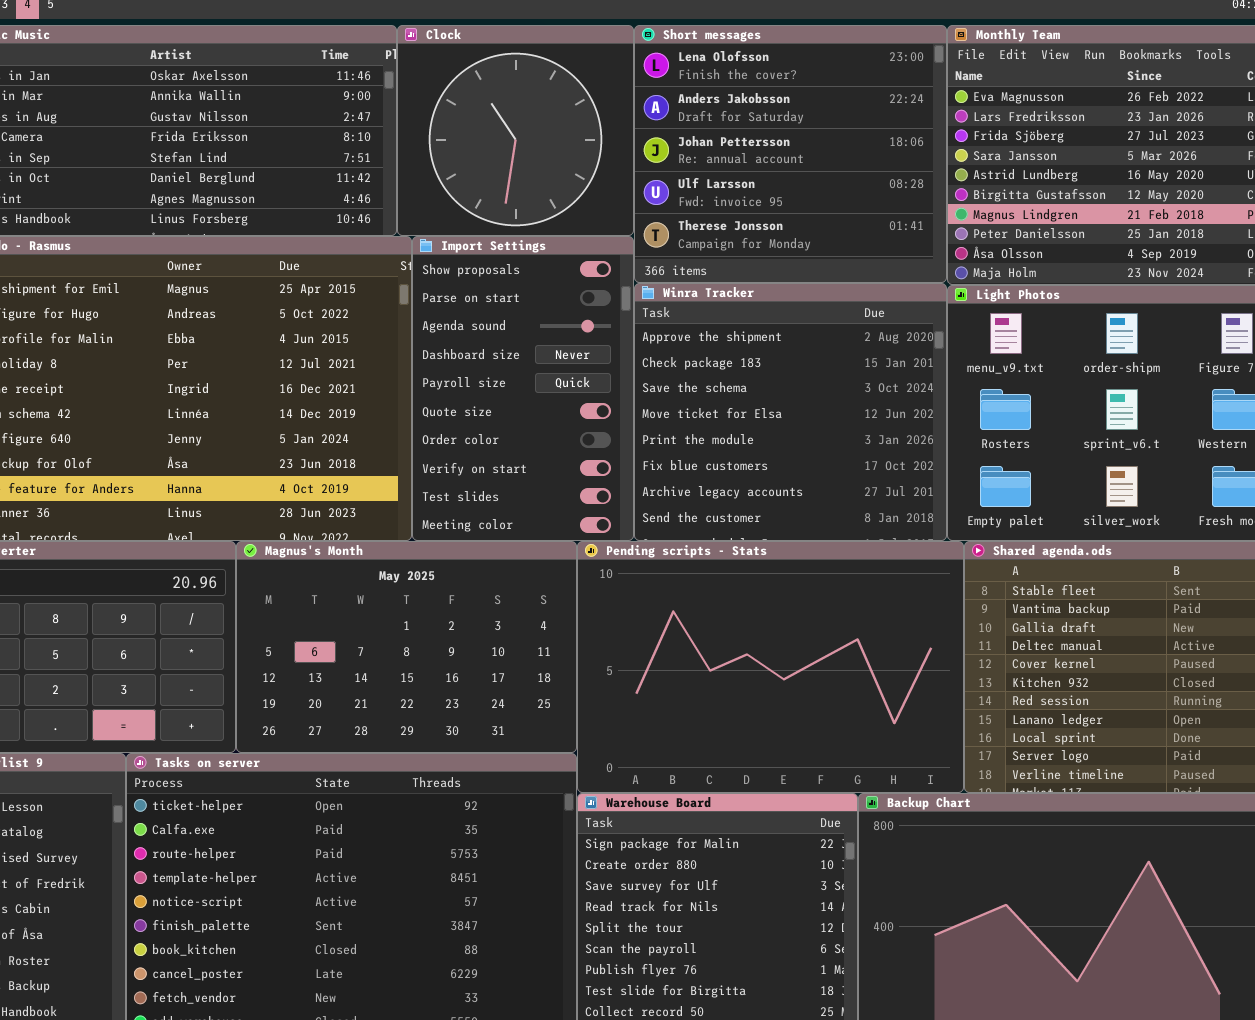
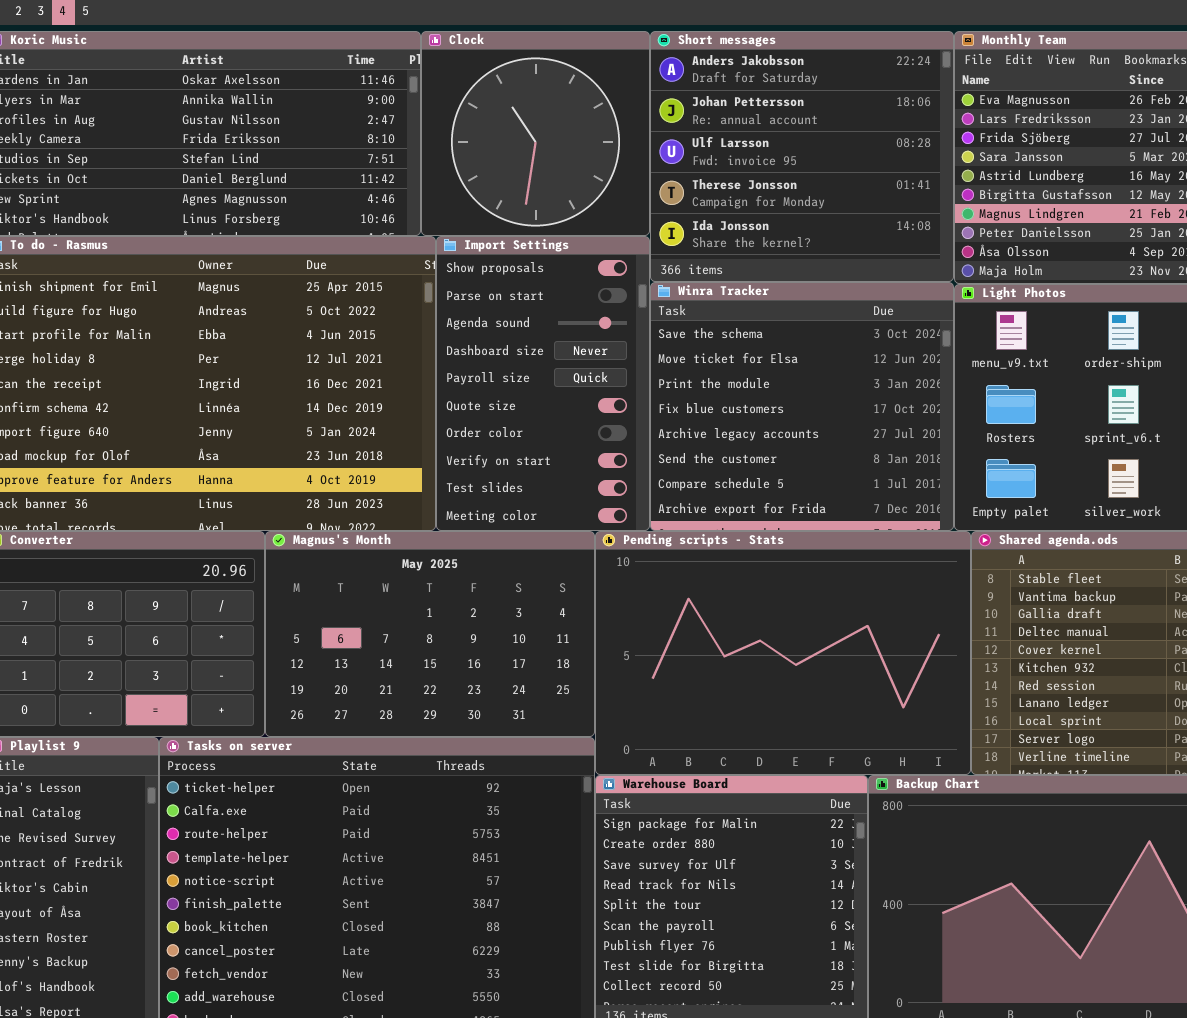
Short messages: [634,25,947,283] -> [650,31,954,282], scrolled down 1 row
Winra Tracker: [634,283,947,541] -> [650,282,954,531], scrolled down 2 rows

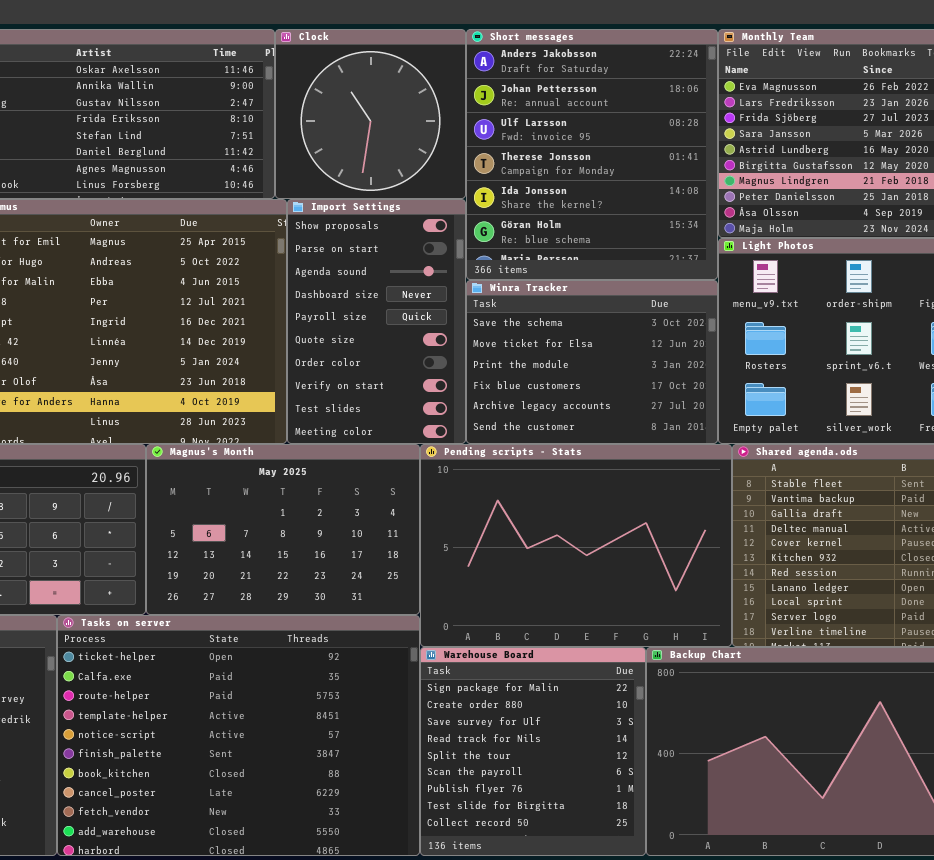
Short messages: [650,31,954,282] -> [466,29,718,280], resized
Winra Tracker: [650,282,954,531] -> [466,280,718,444], resized

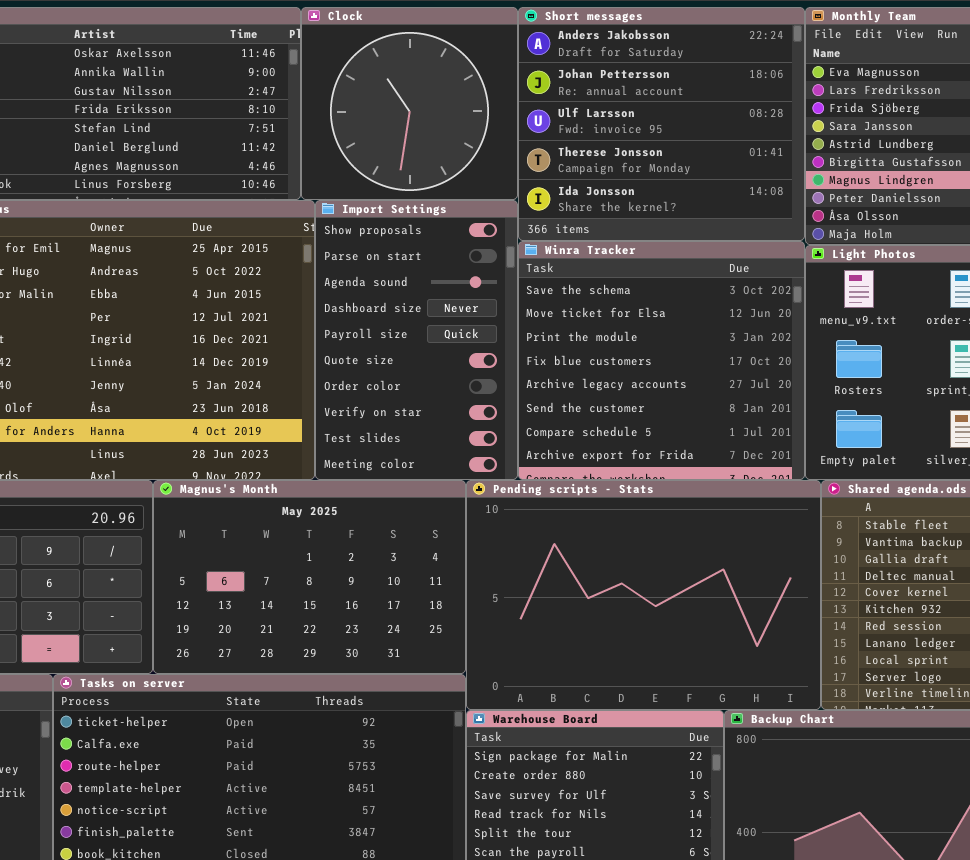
Short messages: [466,29,718,280] -> [518,7,805,241], resized
Winra Tracker: [466,280,718,444] -> [518,241,805,480], resized

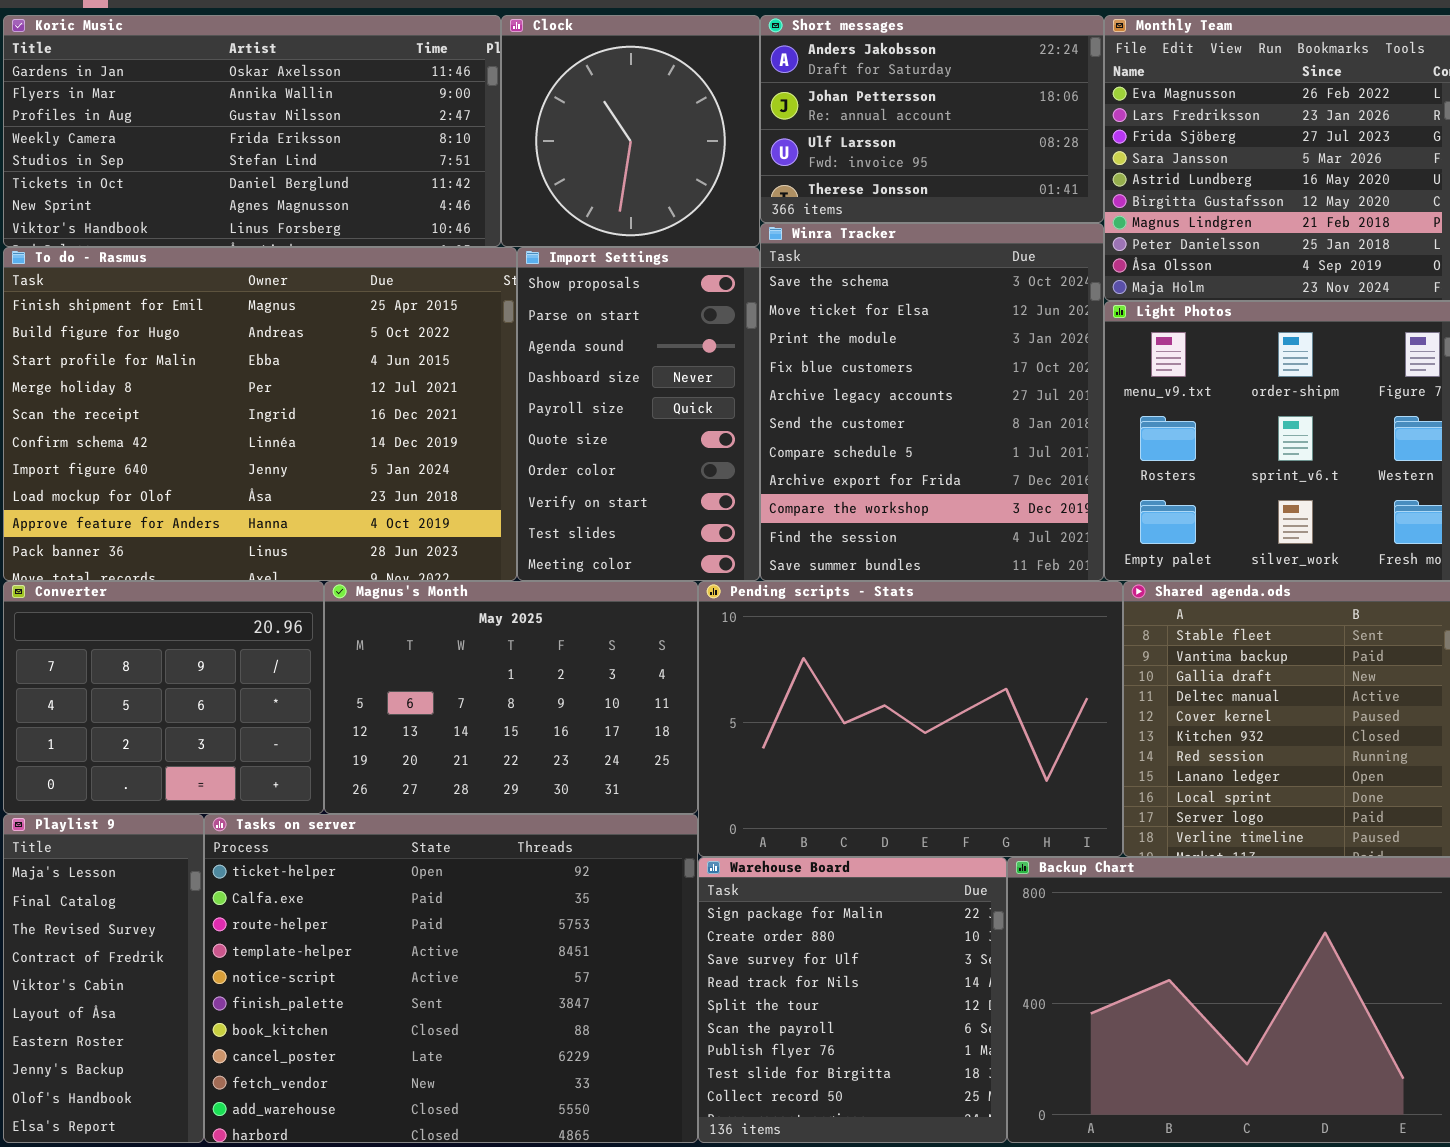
Short messages: [518,7,805,241] -> [760,15,1104,223], resized
Winra Tracker: [518,241,805,480] -> [760,223,1104,581], resized

